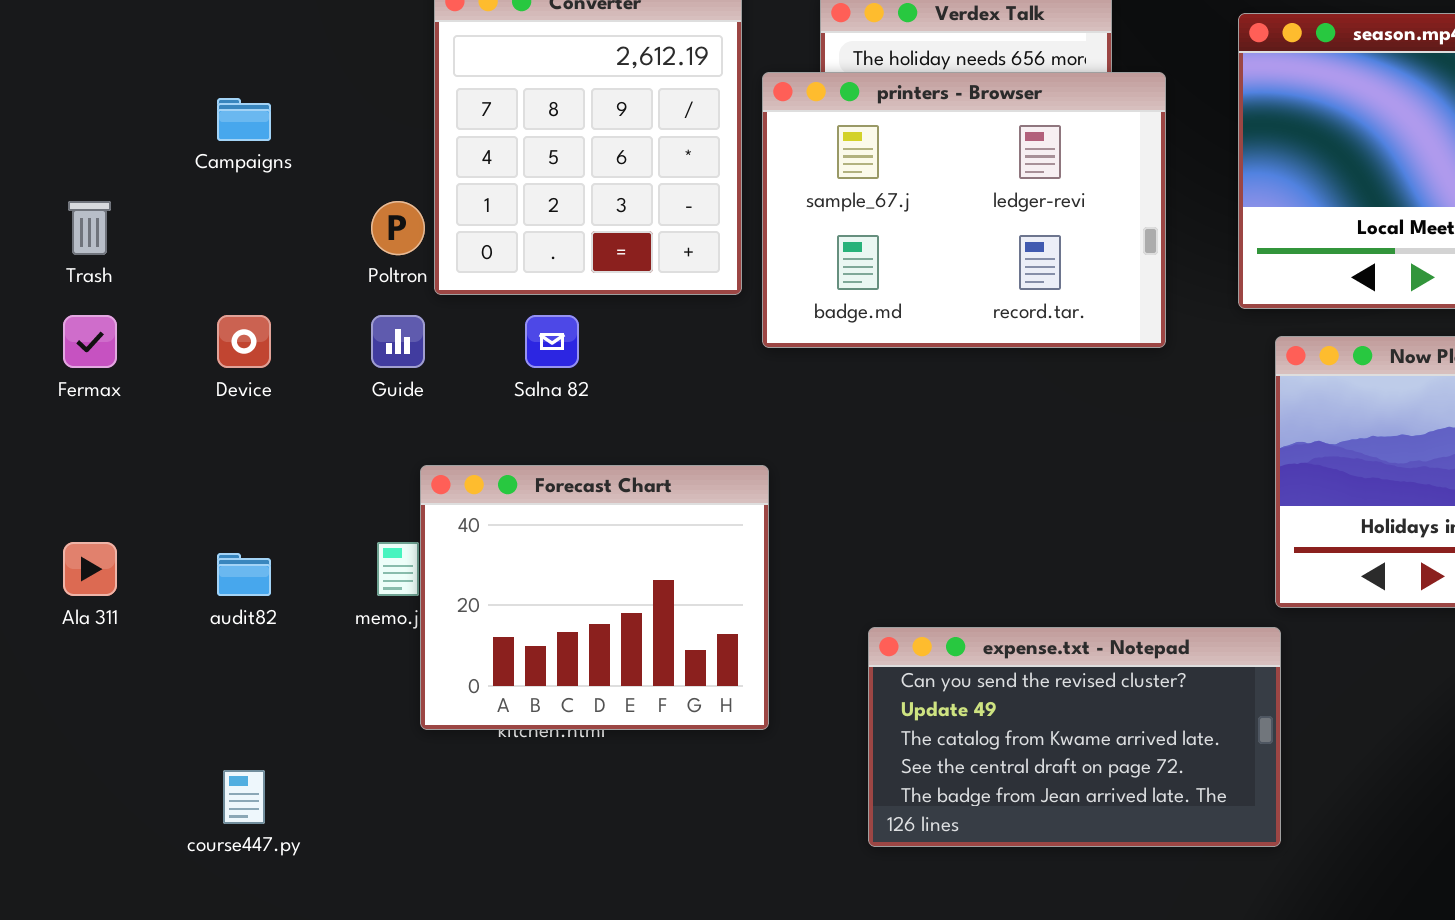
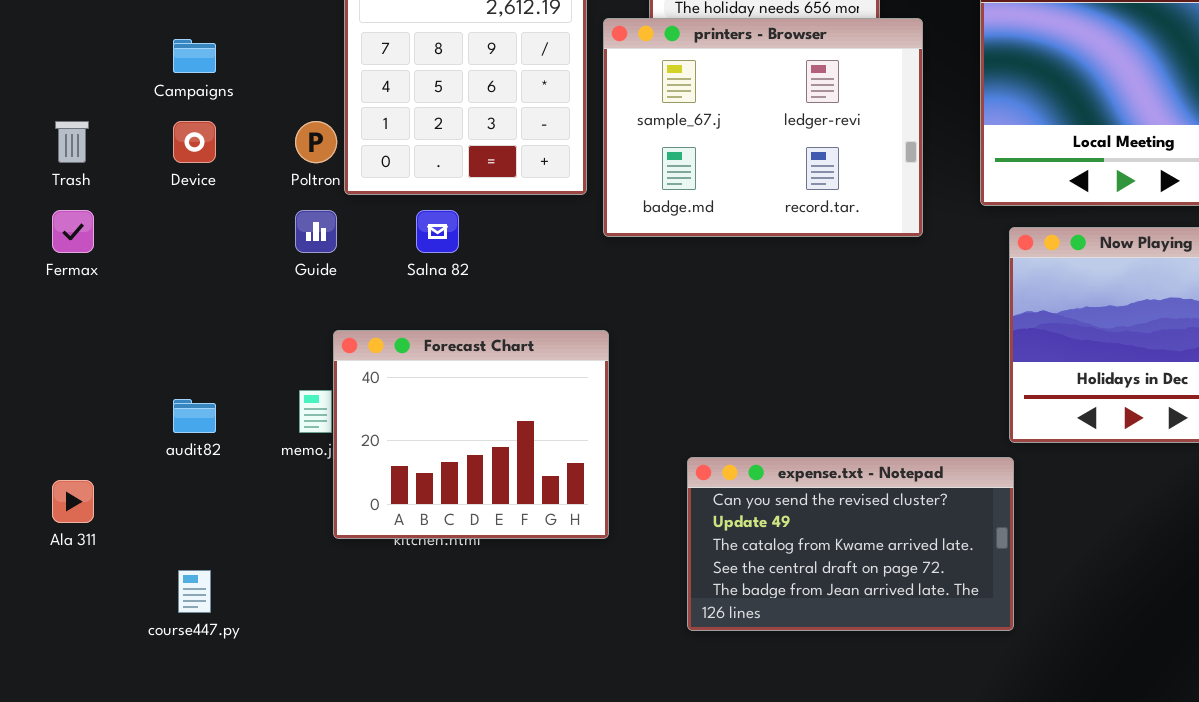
Device: [217,315,271,368] -> [173,121,216,163], moved
Ala 311: [63,542,117,596] -> [52,480,94,523], moved

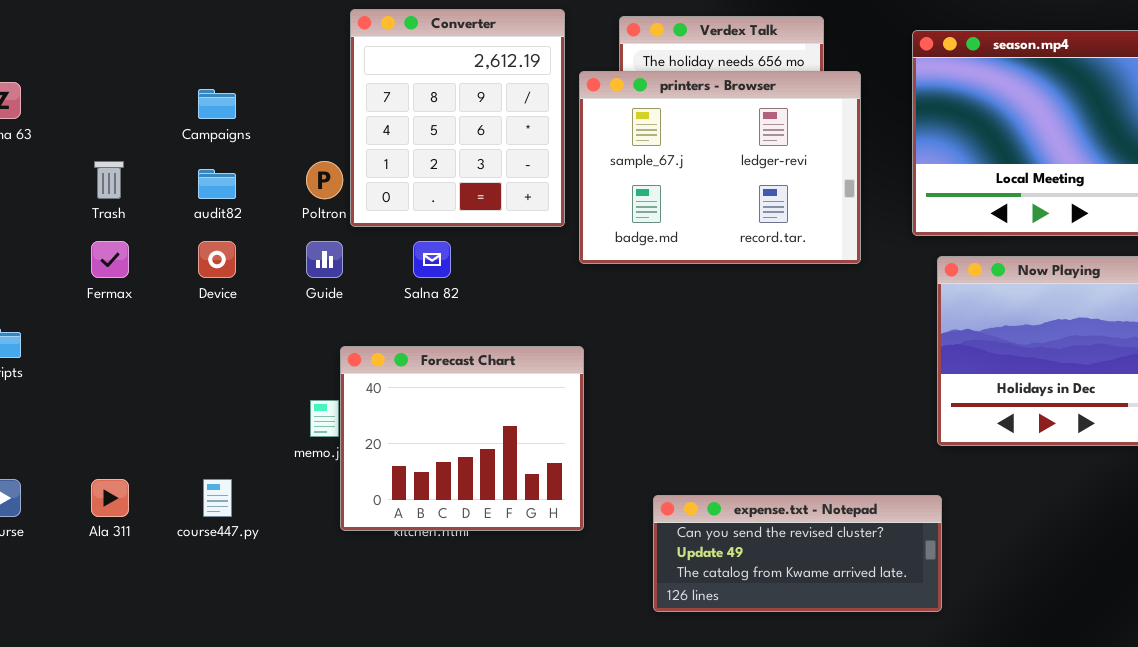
Device: [173,121,216,163] -> [198,241,236,278], moved
audit82: [173,399,216,433] -> [198,169,236,199], moved
expense.txt - Notepad: [687,457,1014,631] -> [653,495,942,612], resized
course447.py: [178,570,211,613] -> [203,479,232,517], moved

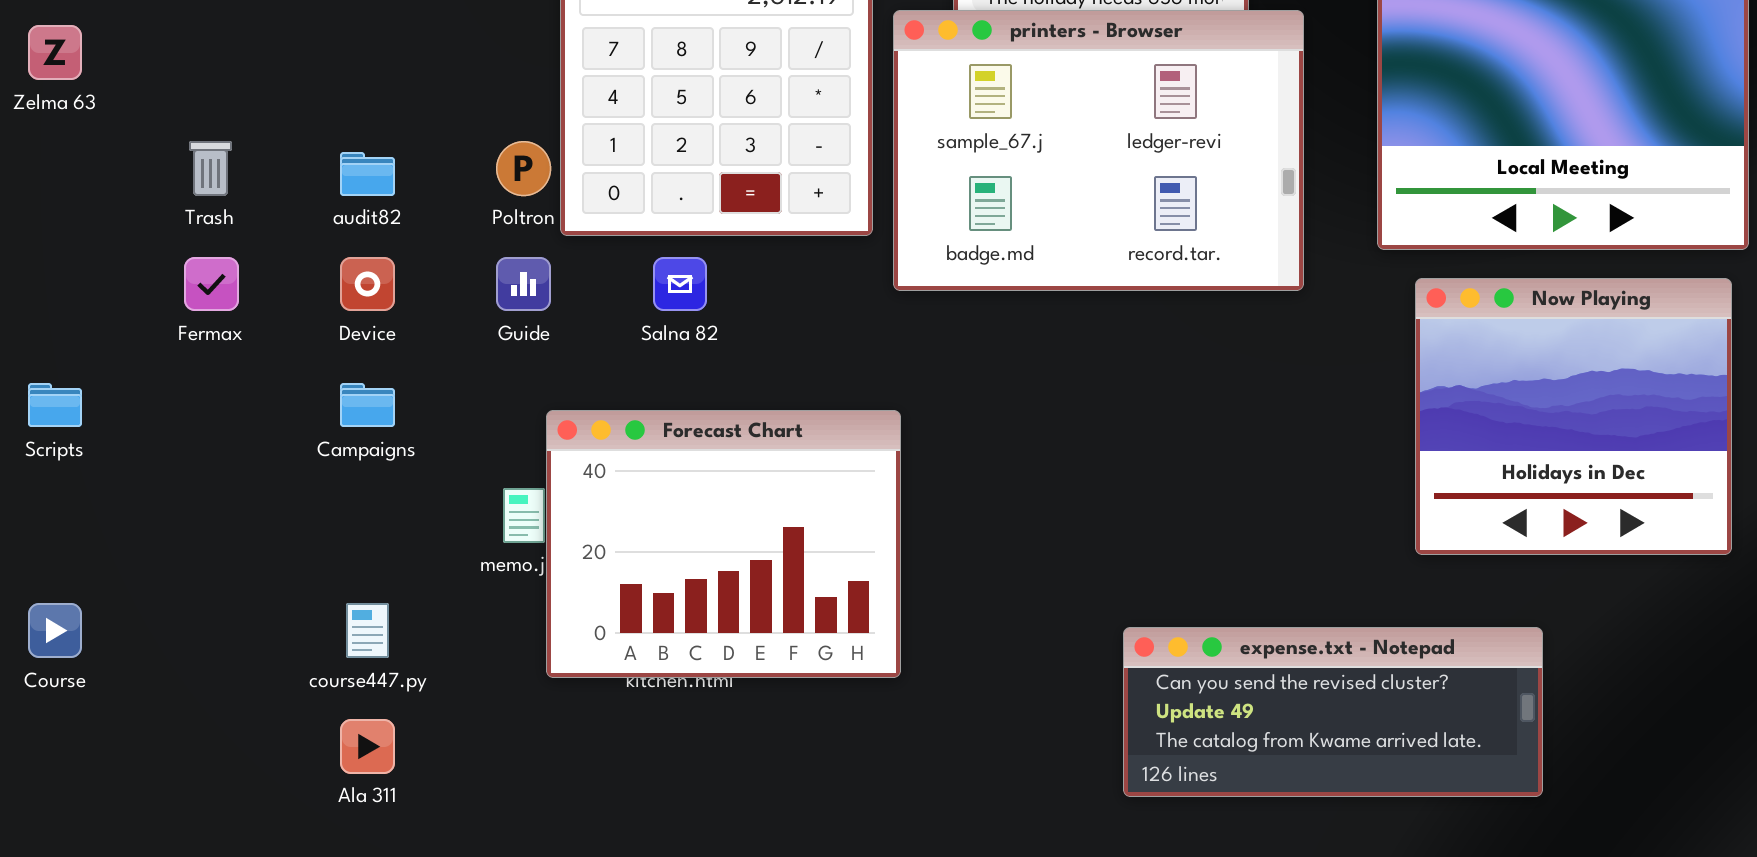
Campaigns: [198,89,236,119] -> [340,383,395,427], moved
Ala 311: [91,479,129,517] -> [340,719,395,774], moved
expense.txt - Notepad: [653,495,942,612] -> [1123,627,1543,797], moved

